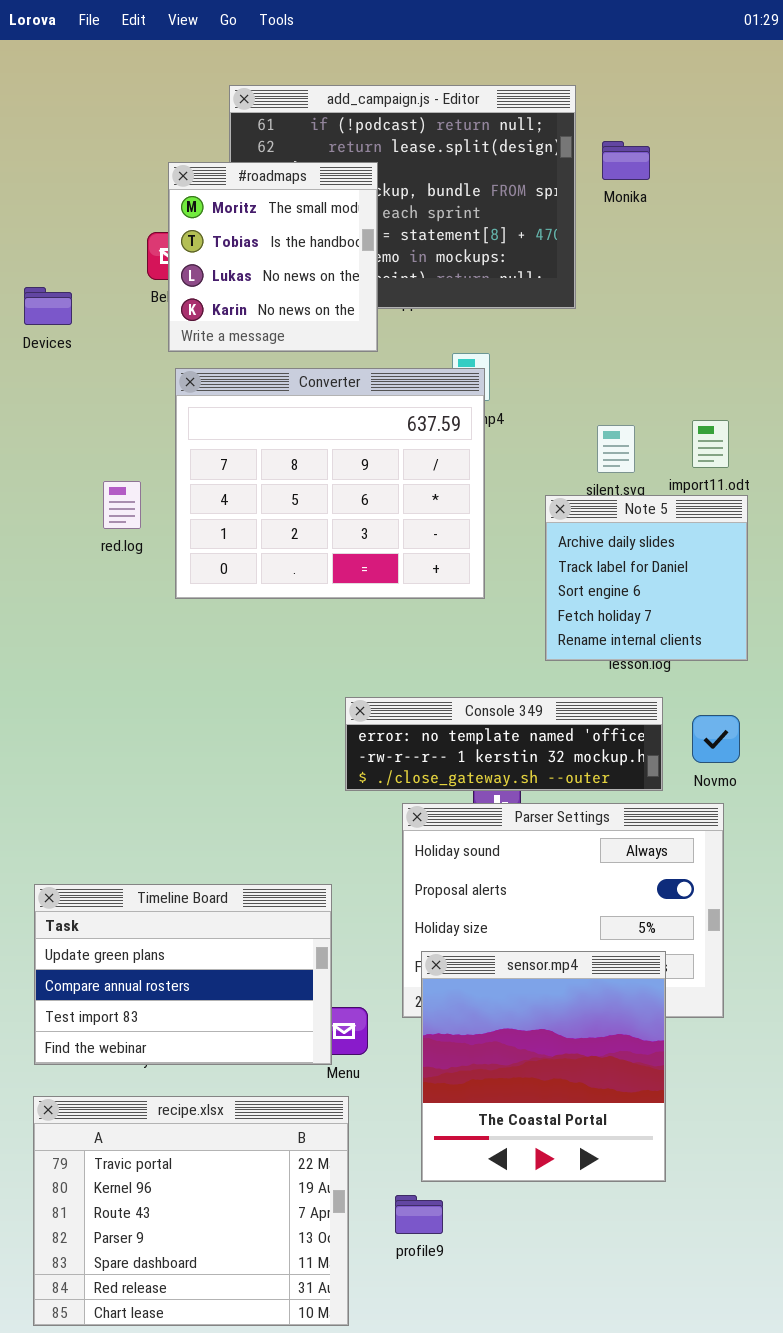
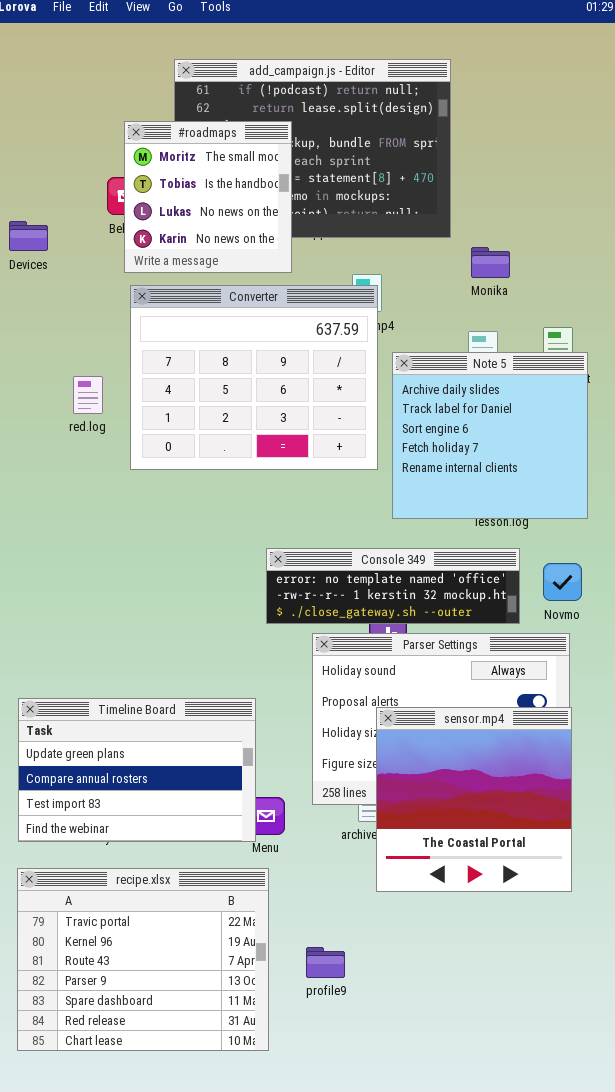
Monika: [602,141,650,180] -> [471,247,510,278], moved
Note 5: [545,495,748,661] -> [392,352,588,519], resized
sensor.mp4: [421,951,666,1182] -> [376,707,572,892], moved

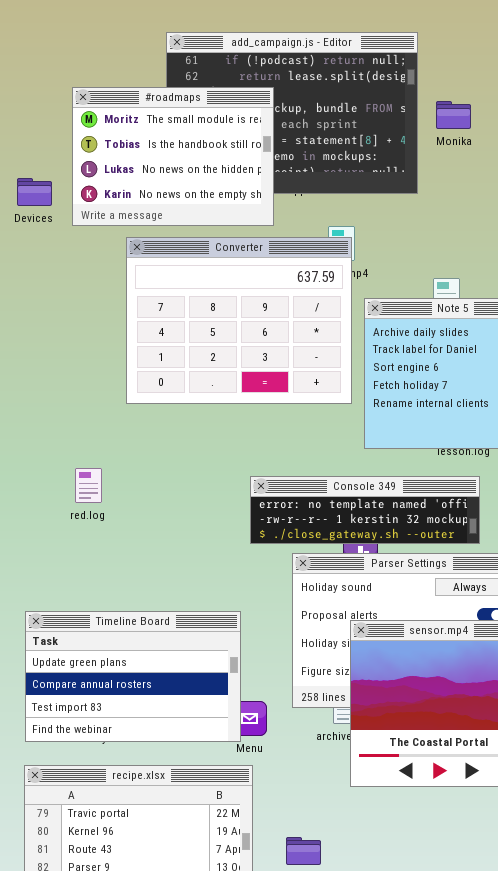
#roadmaps: [124,121,292,273] -> [72,87,274,226], resized
Monika: [471,247,510,278] -> [436,101,471,129], moved
red.log: [73,376,103,414] -> [75,468,102,503], moved

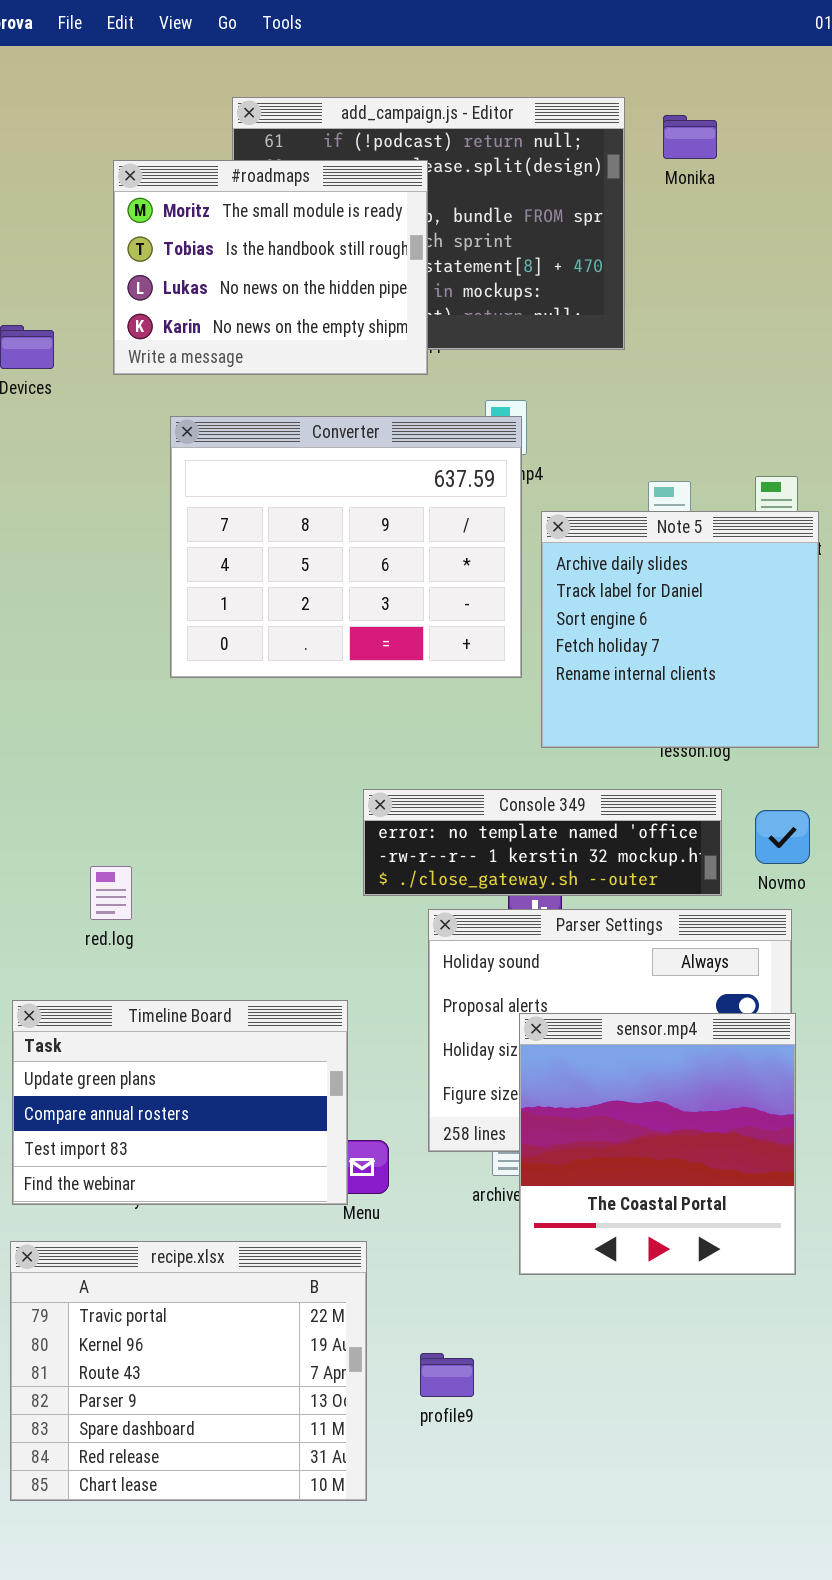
#roadmaps: [72,87,274,226] -> [113,160,428,375], moved
Monika: [436,101,471,129] -> [663,115,717,159], moved
red.log: [75,468,102,503] -> [90,866,132,920], moved

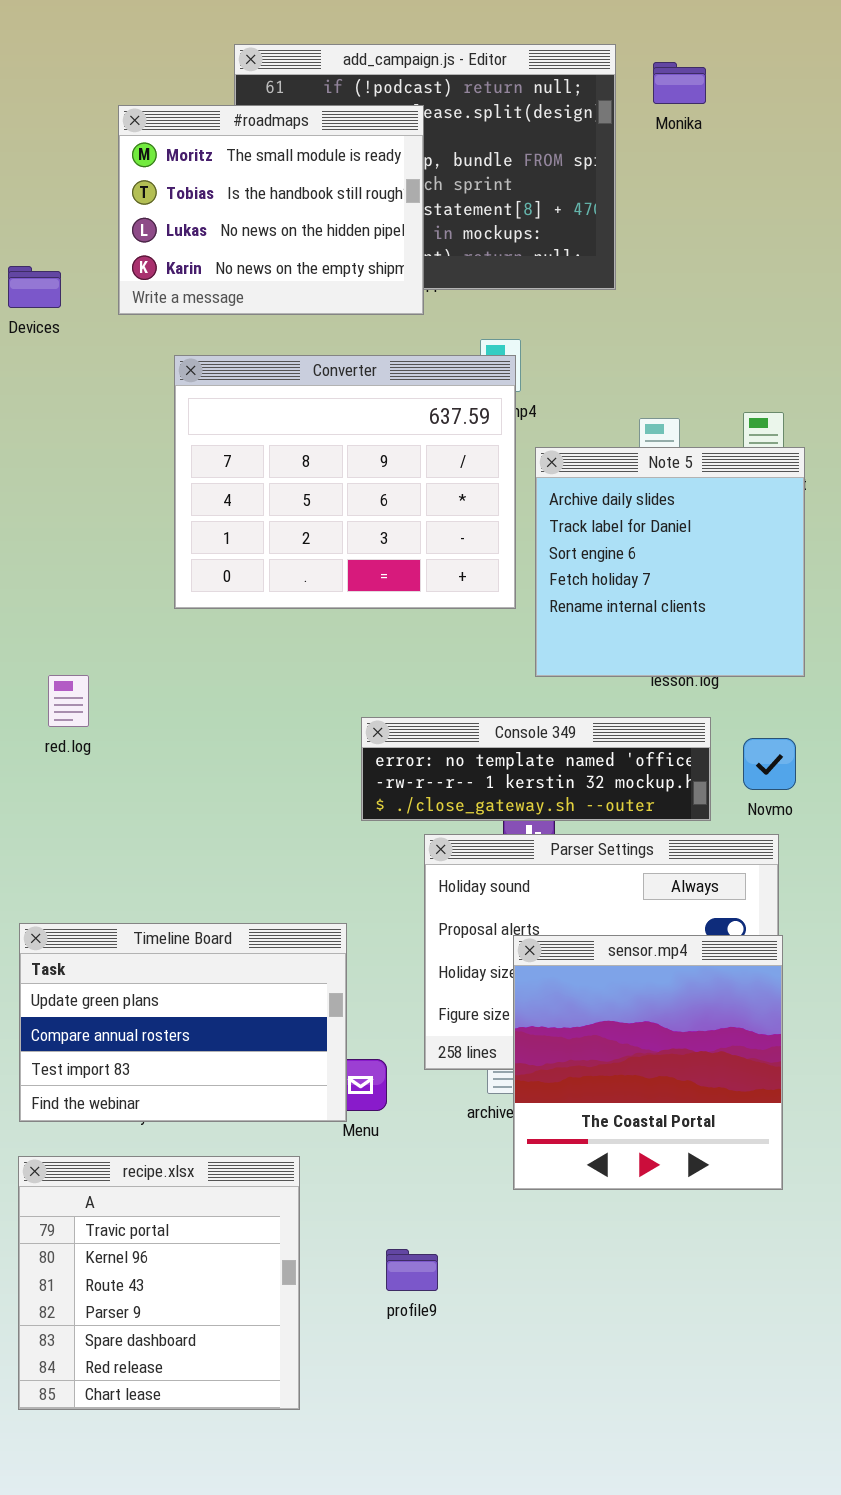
red.log: [90,866,132,920] -> [48,675,89,727], moved
recipe.xlsx: [10,1241,367,1501] -> [18,1156,300,1410], resized
profile9: [420,1353,474,1397] -> [386,1249,438,1291], moved

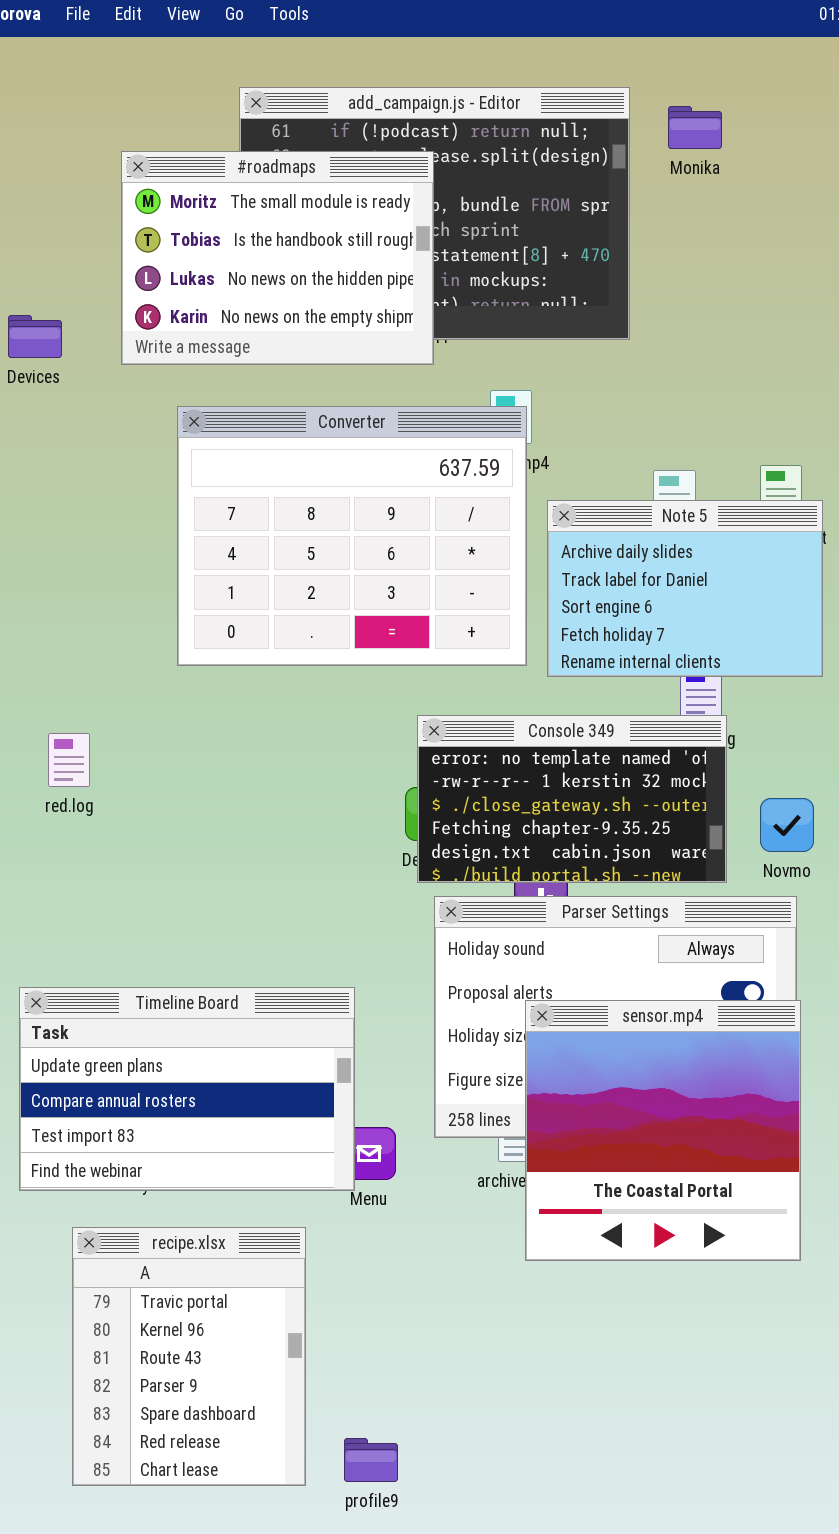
Note 5: [535,447,805,677] -> [547,500,823,677], resized
Console 349: [361,717,711,821] -> [417,715,727,883], resized
recipe.xlsx: [18,1156,300,1410] -> [72,1227,306,1486], resized
profile9: [386,1249,438,1291] -> [344,1438,398,1482], moved

